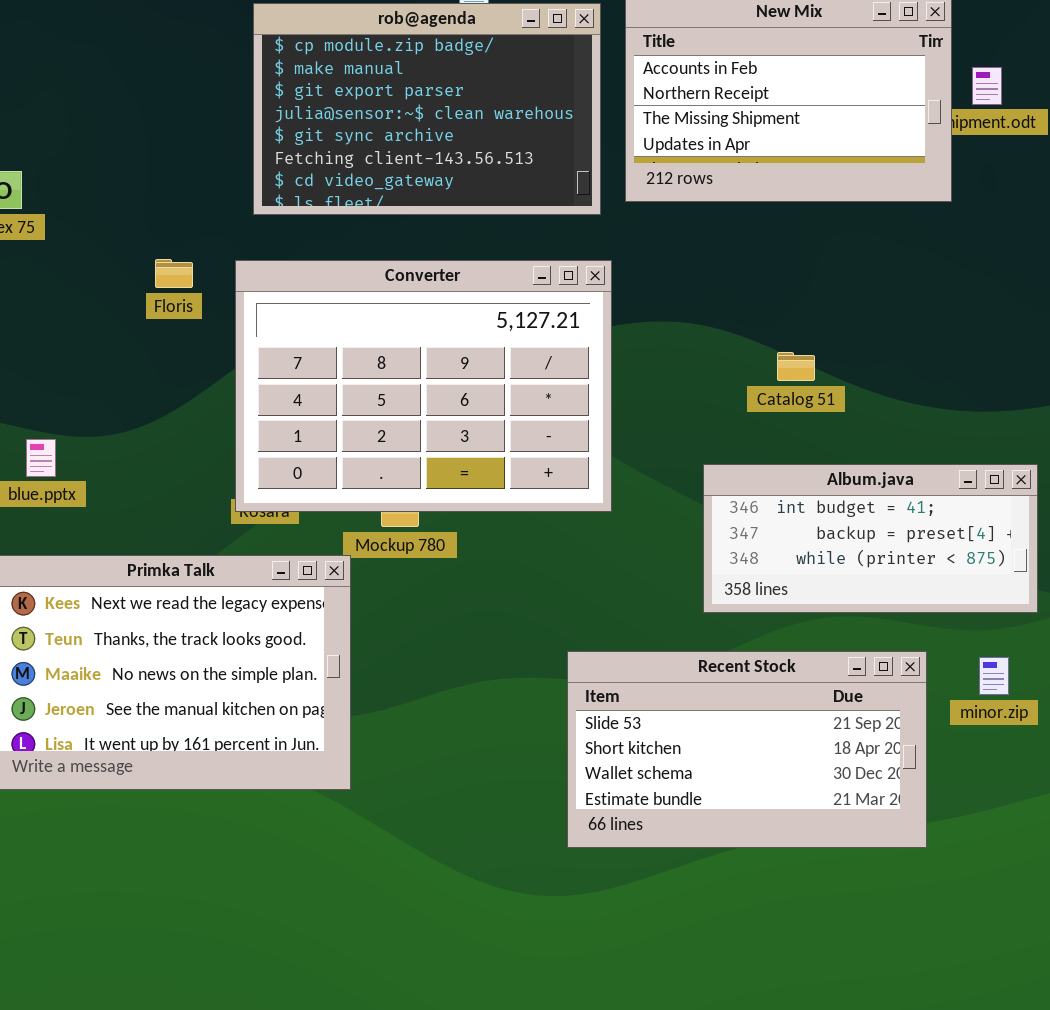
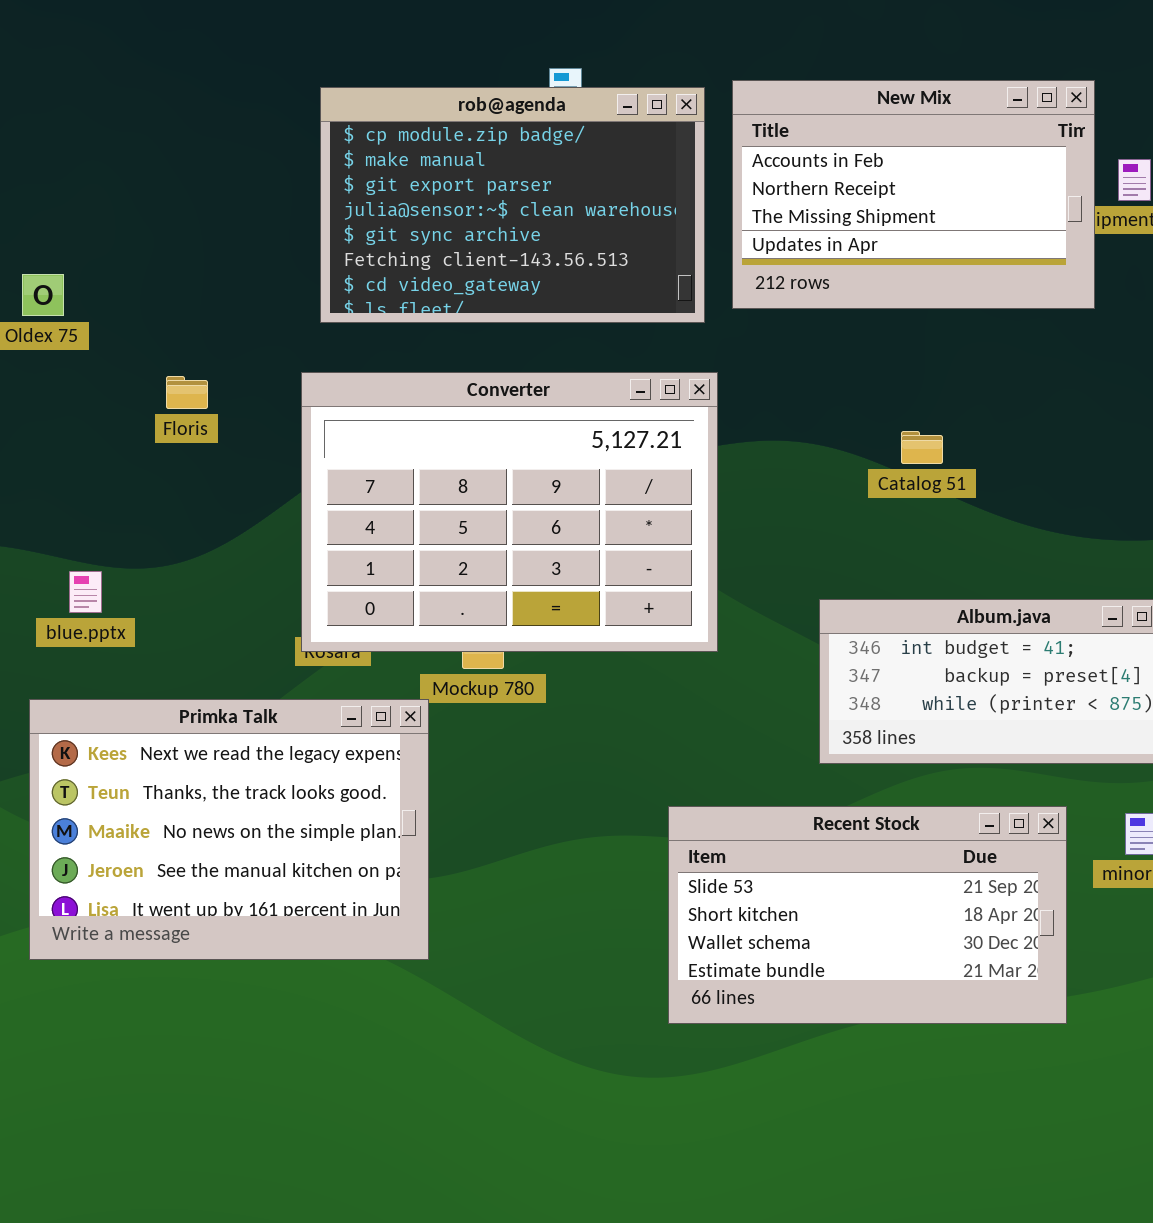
Floris: [155,259,193,288] -> [166,376,208,409], moved
Catalog 51: [777,352,815,381] -> [901,431,943,464], moved

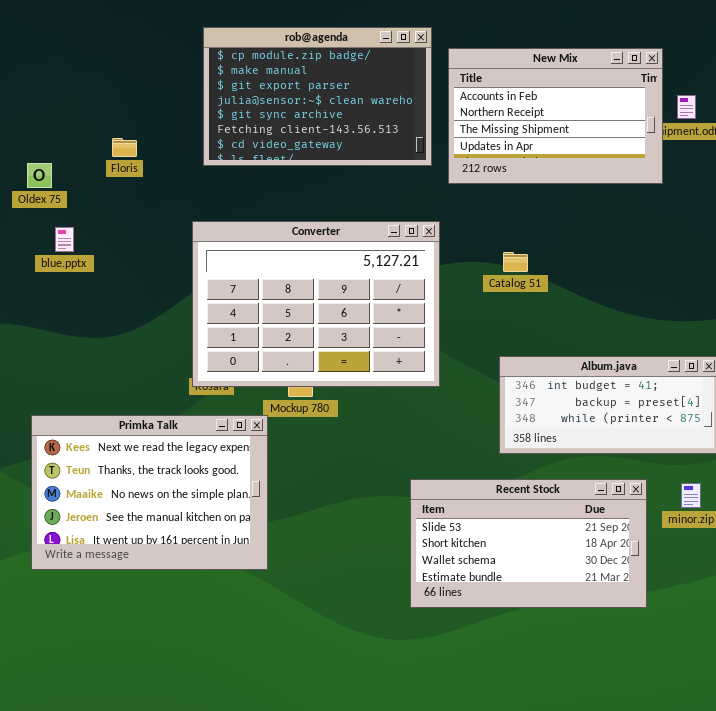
rob@agenda: [320,87,705,323] -> [203,27,432,166], moved
Floris: [166,376,208,409] -> [112,138,137,157], moved
Catalog 51: [901,431,943,464] -> [503,252,528,272], moved
blue.pptx: [69,571,102,613] -> [55,227,74,252], moved

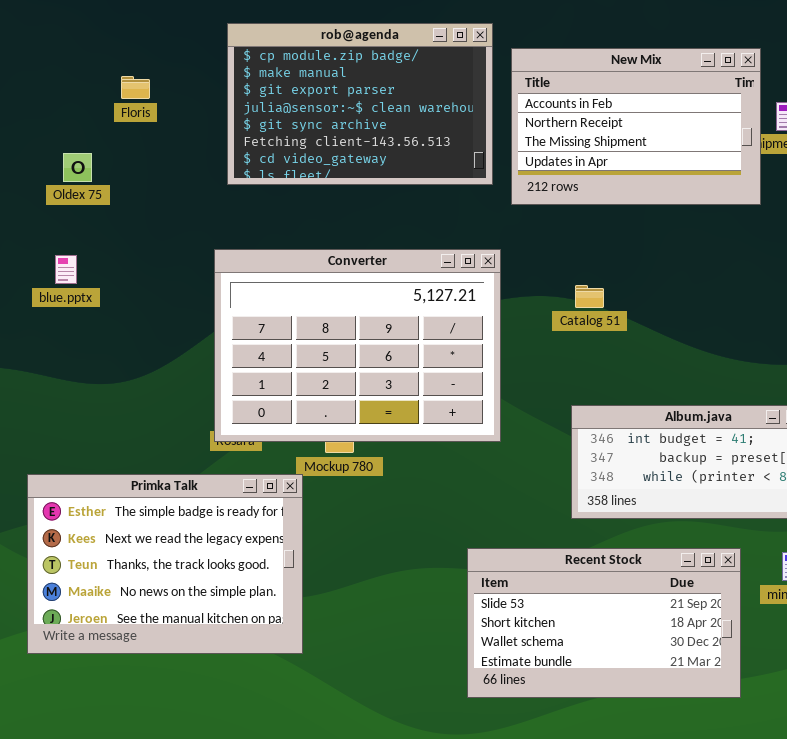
Floris: [112,138,137,157] -> [121,76,150,99], moved
Oldex 75: [27,163,52,188] -> [63,153,92,182], moved
Primka Talk: [31,415,268,570] -> [27,474,303,654], scrolled up 1 row

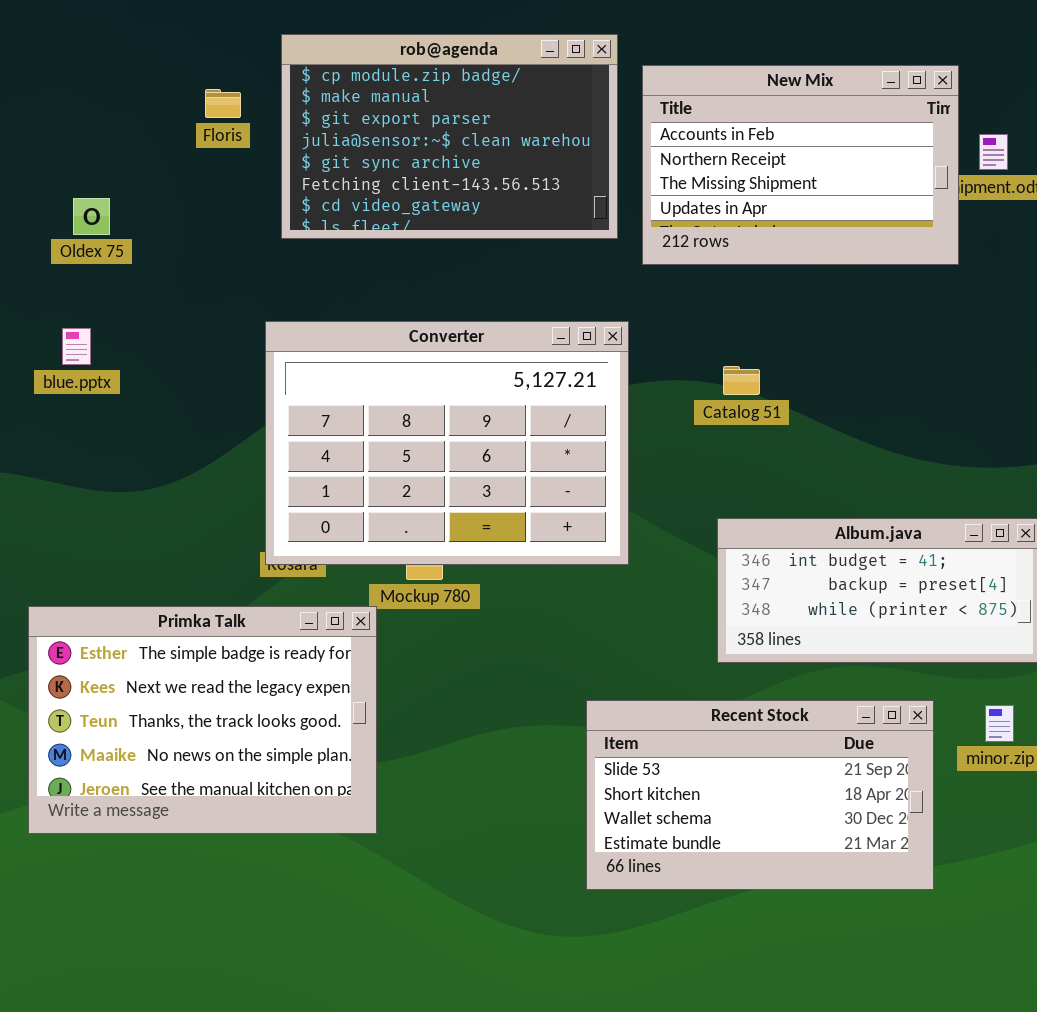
Floris: [121,76,150,99] -> [205,89,241,118], moved

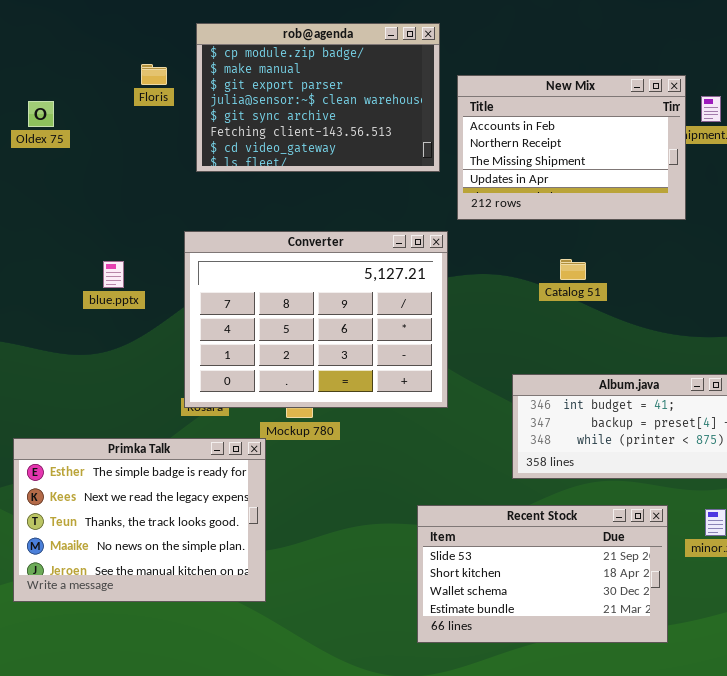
New Mix: [642,65,959,265] -> [457,75,686,220], moved
Oldex 75: [73,198,110,235] -> [28,101,54,127], moved
blue.pptx: [62,328,91,365] -> [103,261,124,288], moved
Catalog 51: [723,366,760,395] -> [560,259,586,280], moved

